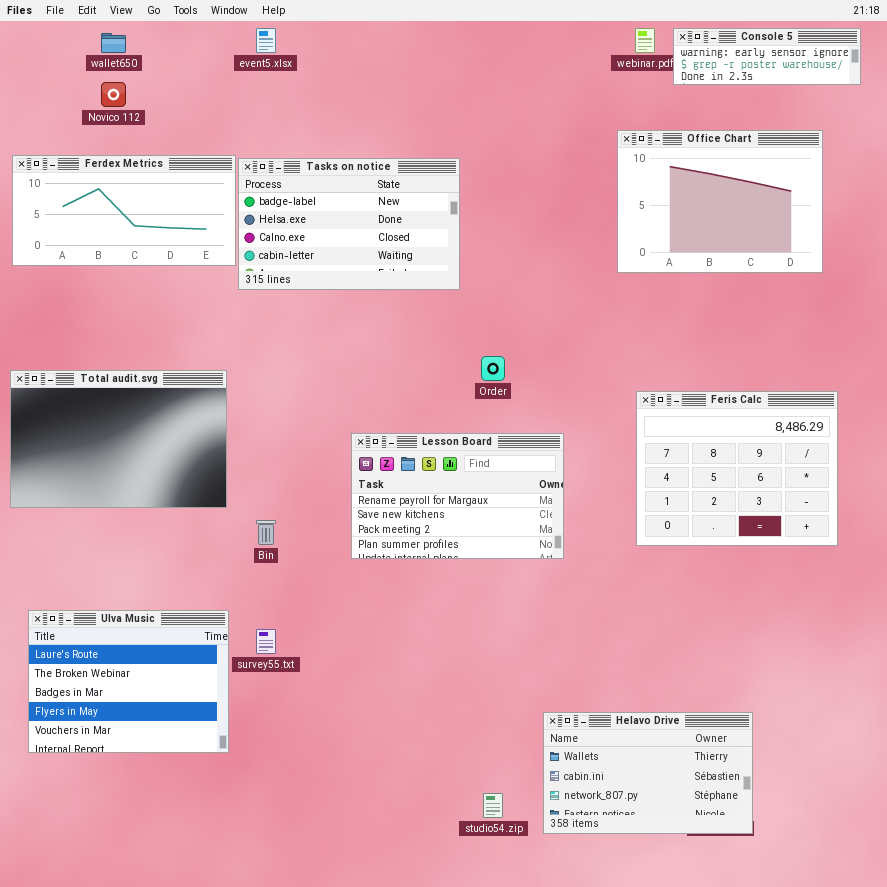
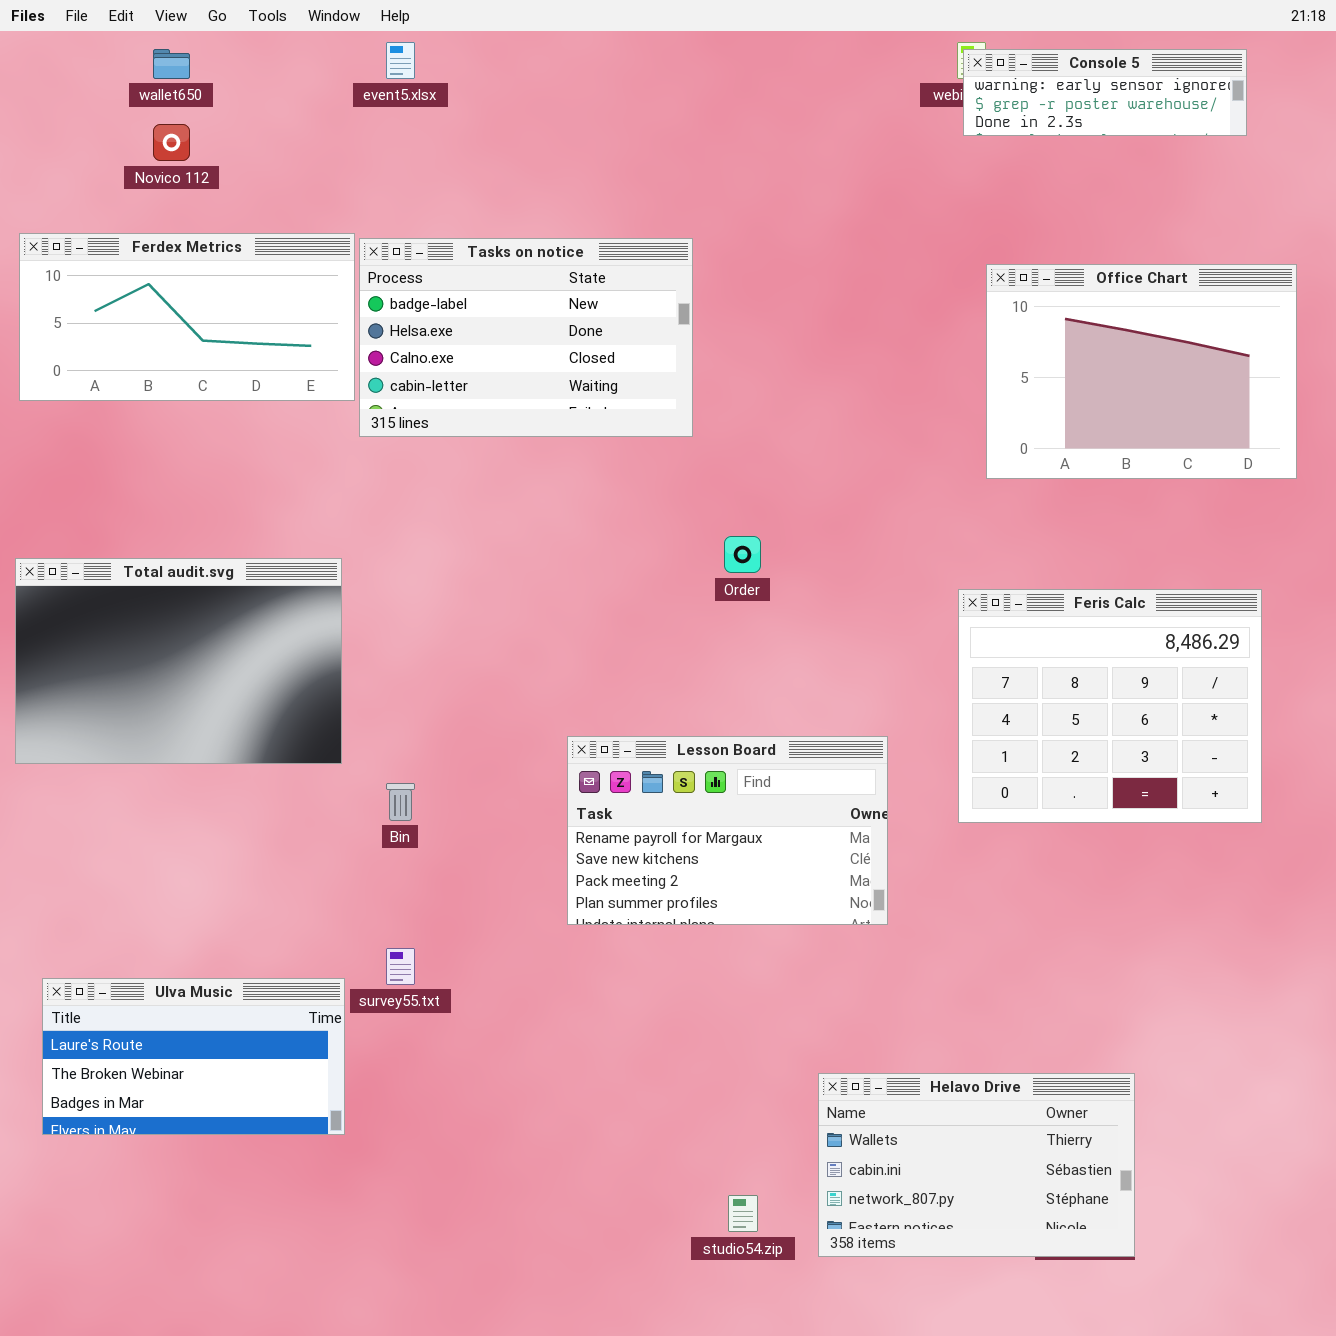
Console 5: [673,28,861,85] -> [963,49,1247,136], moved
Office Chart: [617,130,823,273] -> [986,264,1297,479], moved
Lesson Board: [351,433,564,559] -> [567,736,888,925], moved
Ulva Music: [28,610,229,753] -> [42,978,345,1135], resized

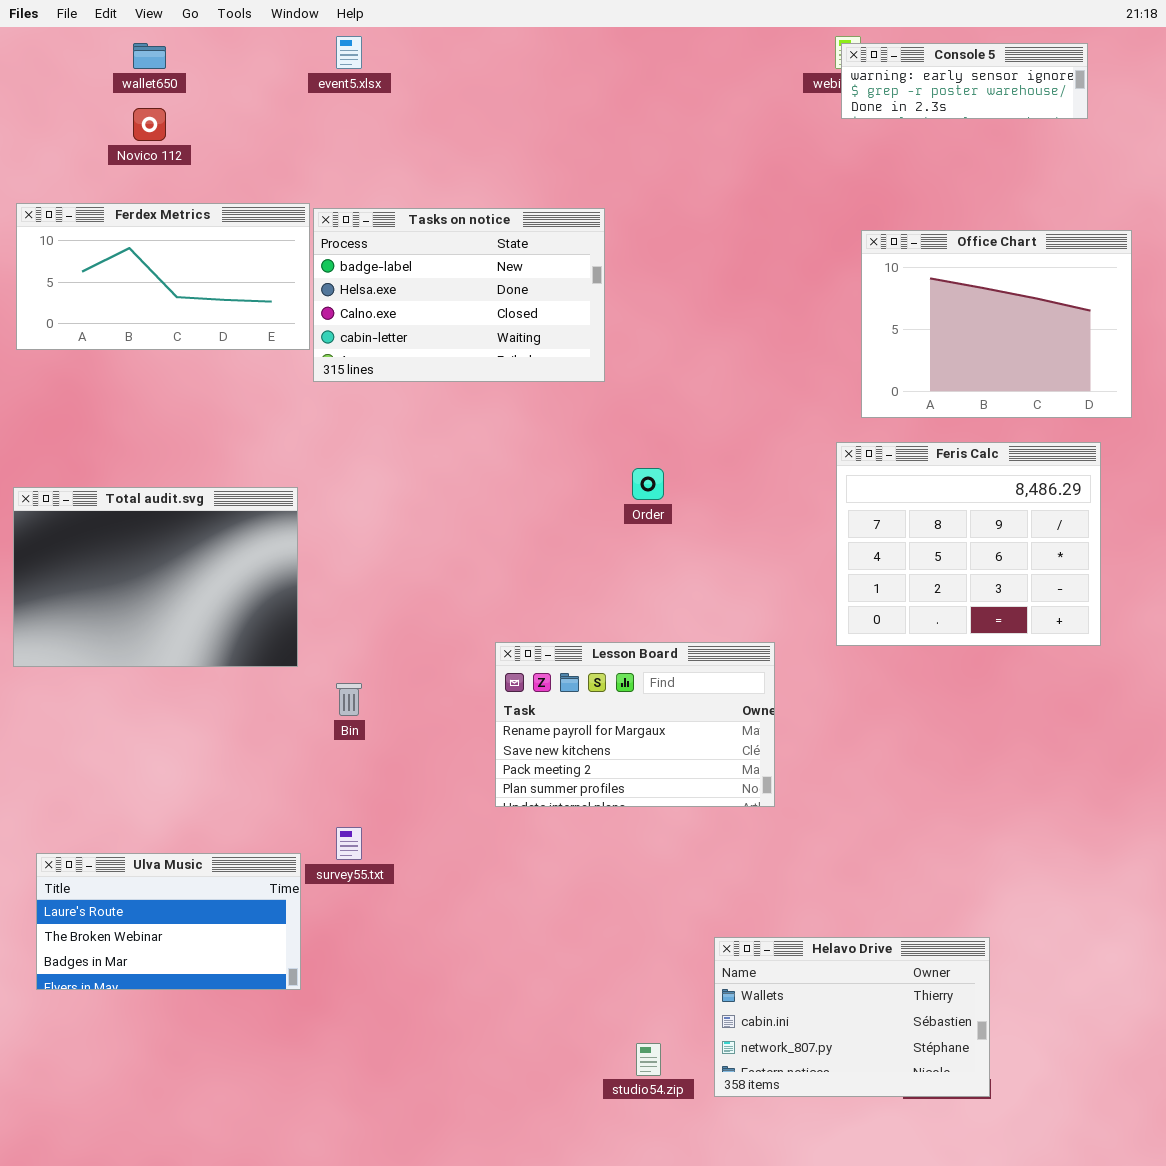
Feris Calc: [958,589,1262,823] -> [836,442,1101,646], moved

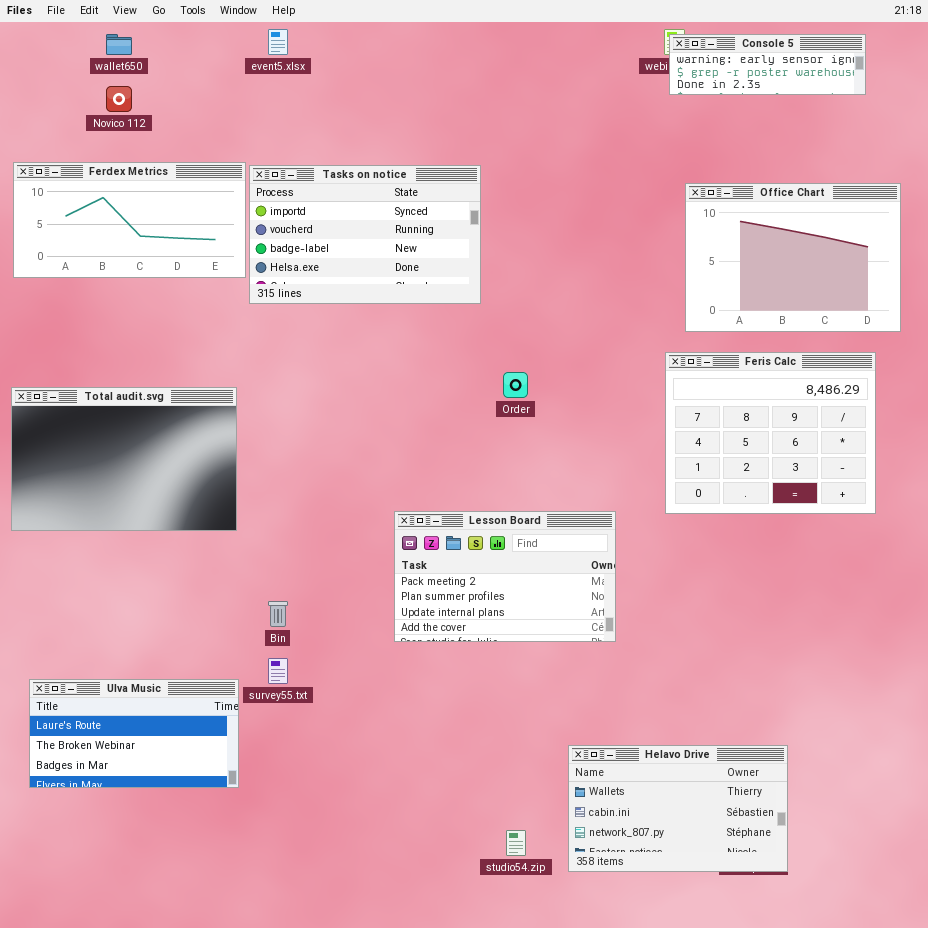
Tasks on notice: [313,208,605,382] -> [249,165,481,304], scrolled up 2 rows
Lesson Board: [495,642,775,807] -> [394,511,616,642], scrolled down 2 rows
Bin: [336,683,362,716] -> [268,601,288,627], moved

